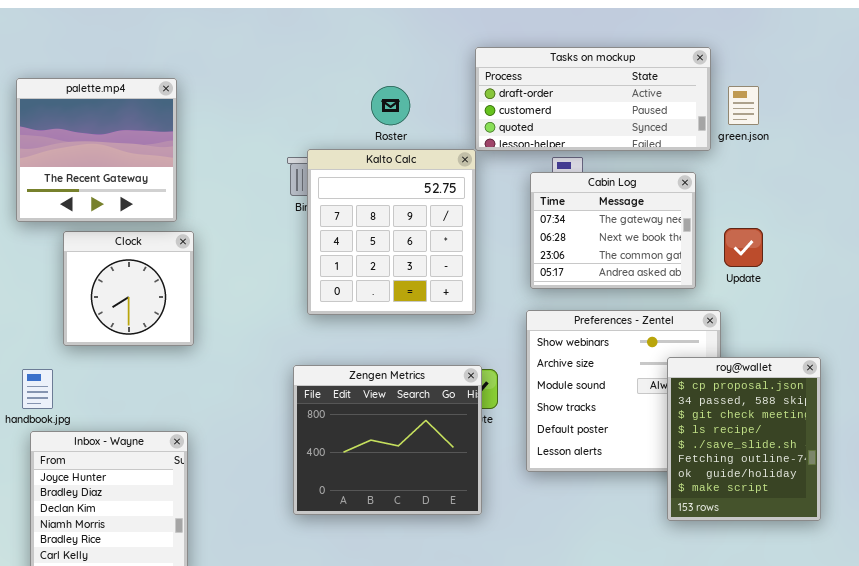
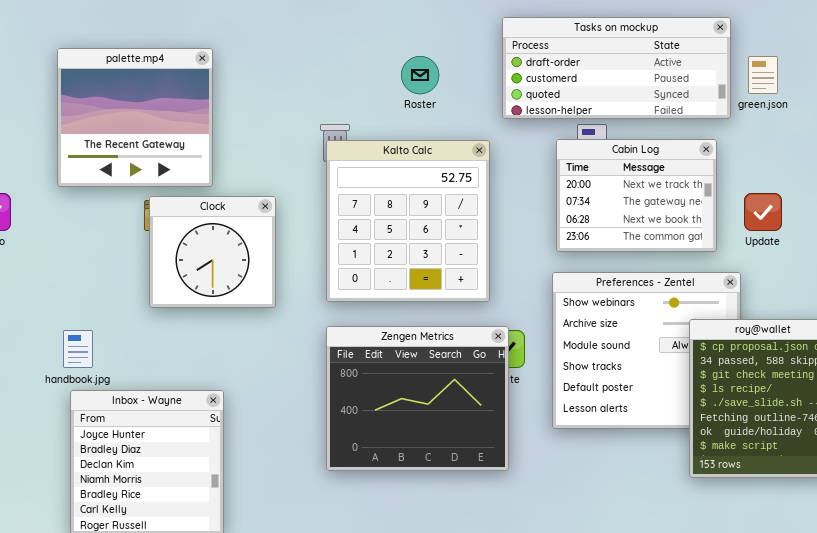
Kalto Calc: [307,149,476,315] -> [326,140,490,302], moved
Cabin Log: [530,172,696,289] -> [556,139,717,252], scrolled up 1 row
Clock: [63,231,194,346] -> [149,196,276,308], moved

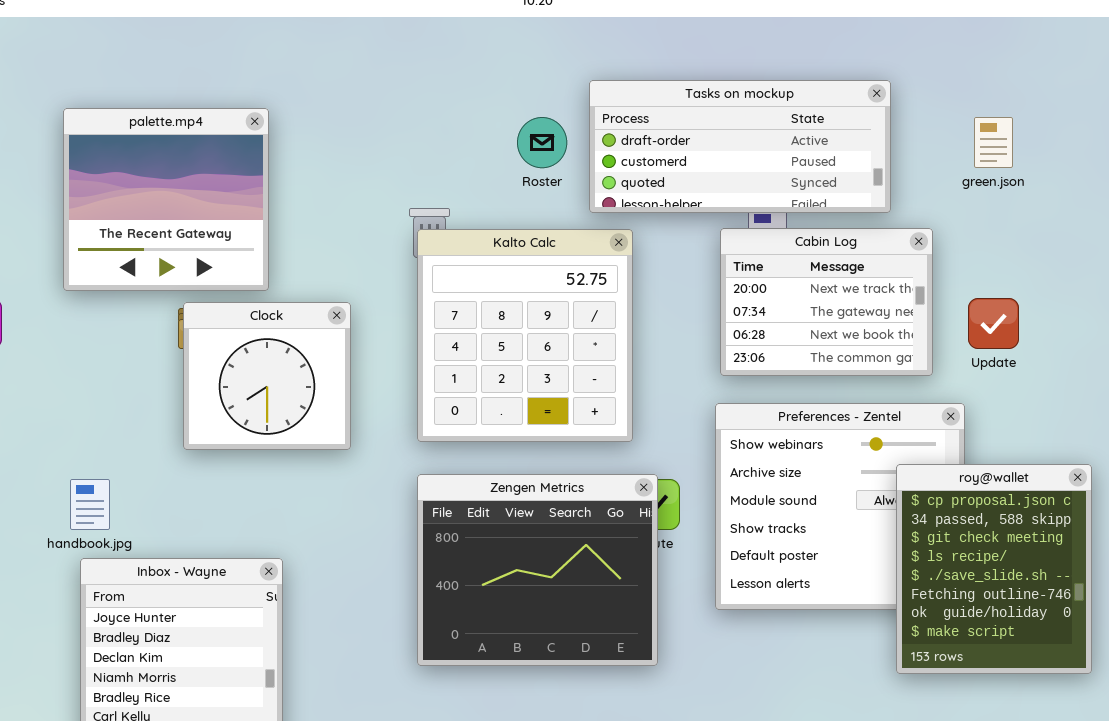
Tasks on mockup: [502,17,731,119] -> [589,80,891,213], moved

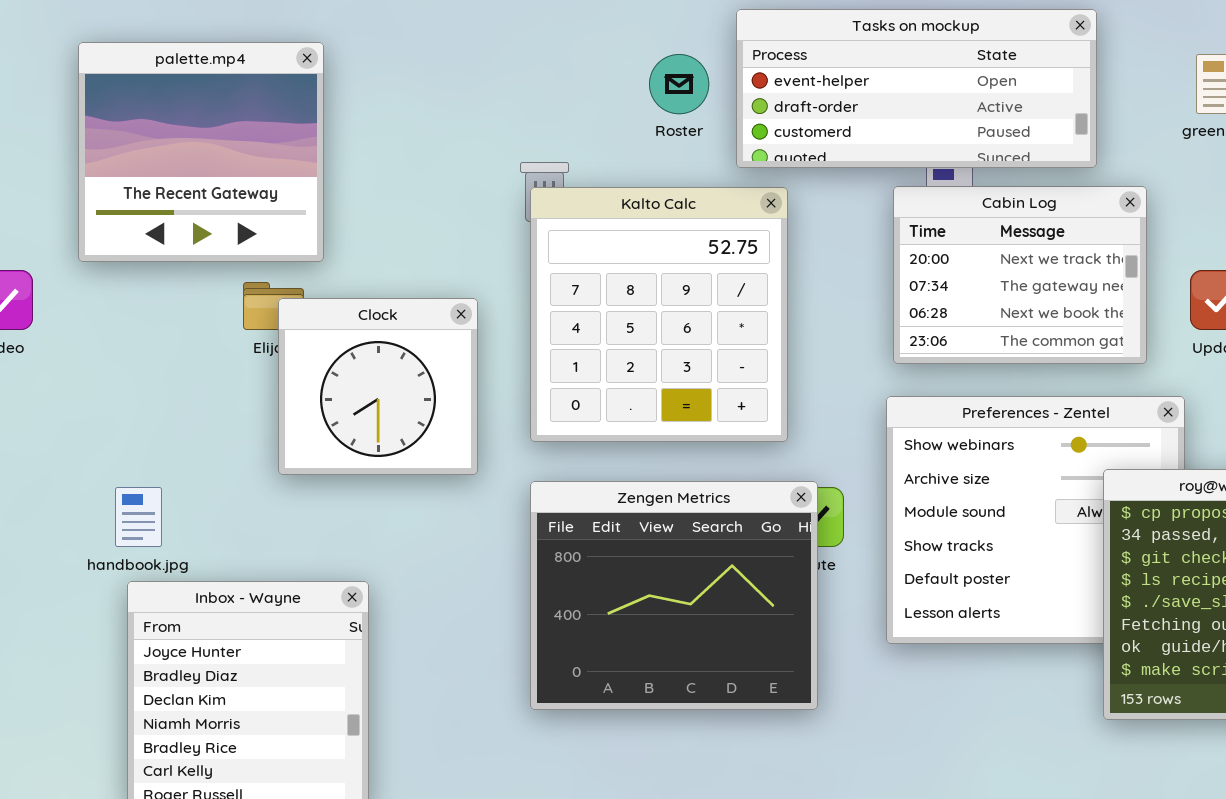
Tasks on mockup: [589,80,891,213] -> [736,9,1097,168], scrolled up 1 row
palette.mp4: [63,108,269,291] -> [78,42,324,262], moved
Clock: [183,302,351,450] -> [278,298,478,475], moved

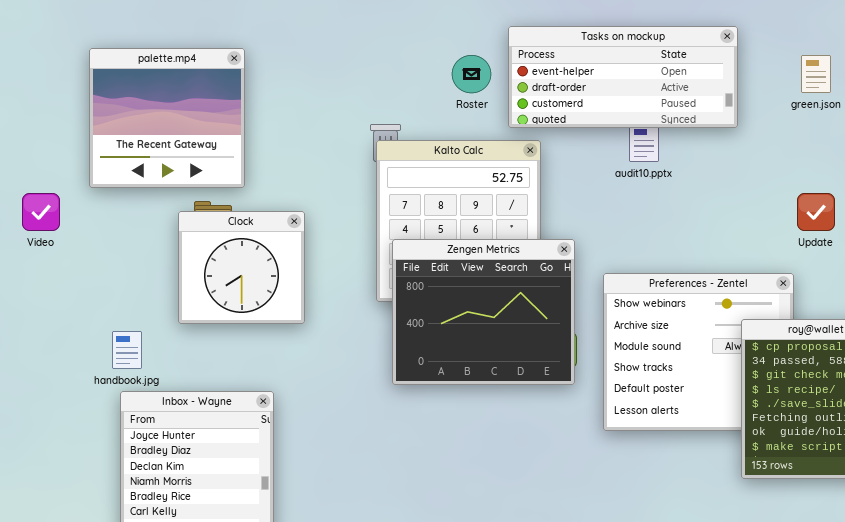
Cabin Log: [893,186,1147,364] -> none, closed
Clock: [278,298,478,475] -> [178,211,305,324], moved
Zengen Metrics: [530,481,818,710] -> [392,239,575,385], moved

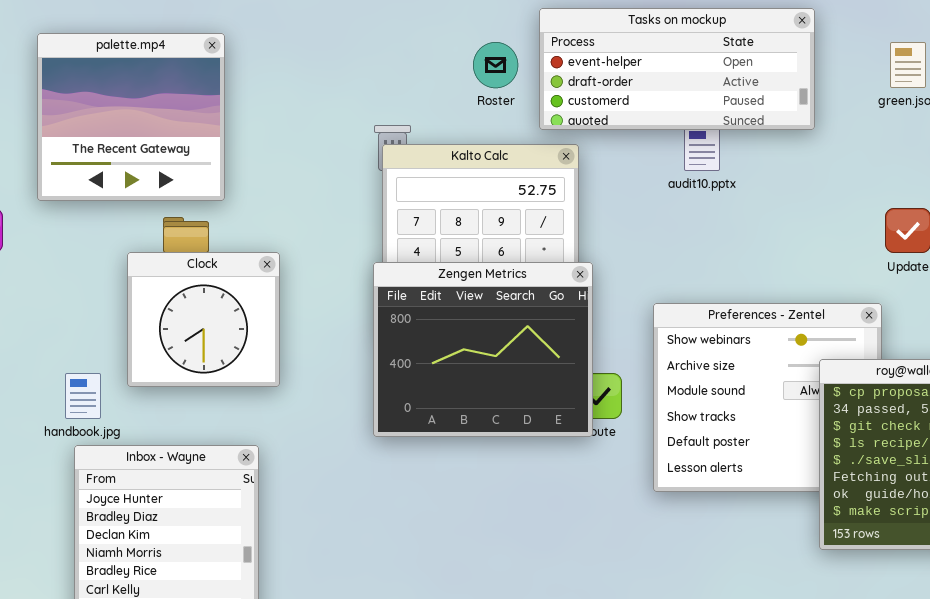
Clock: [178,211,305,324] -> [127,252,280,387], moved
Zengen Metrics: [392,239,575,385] -> [373,262,593,437], moved

